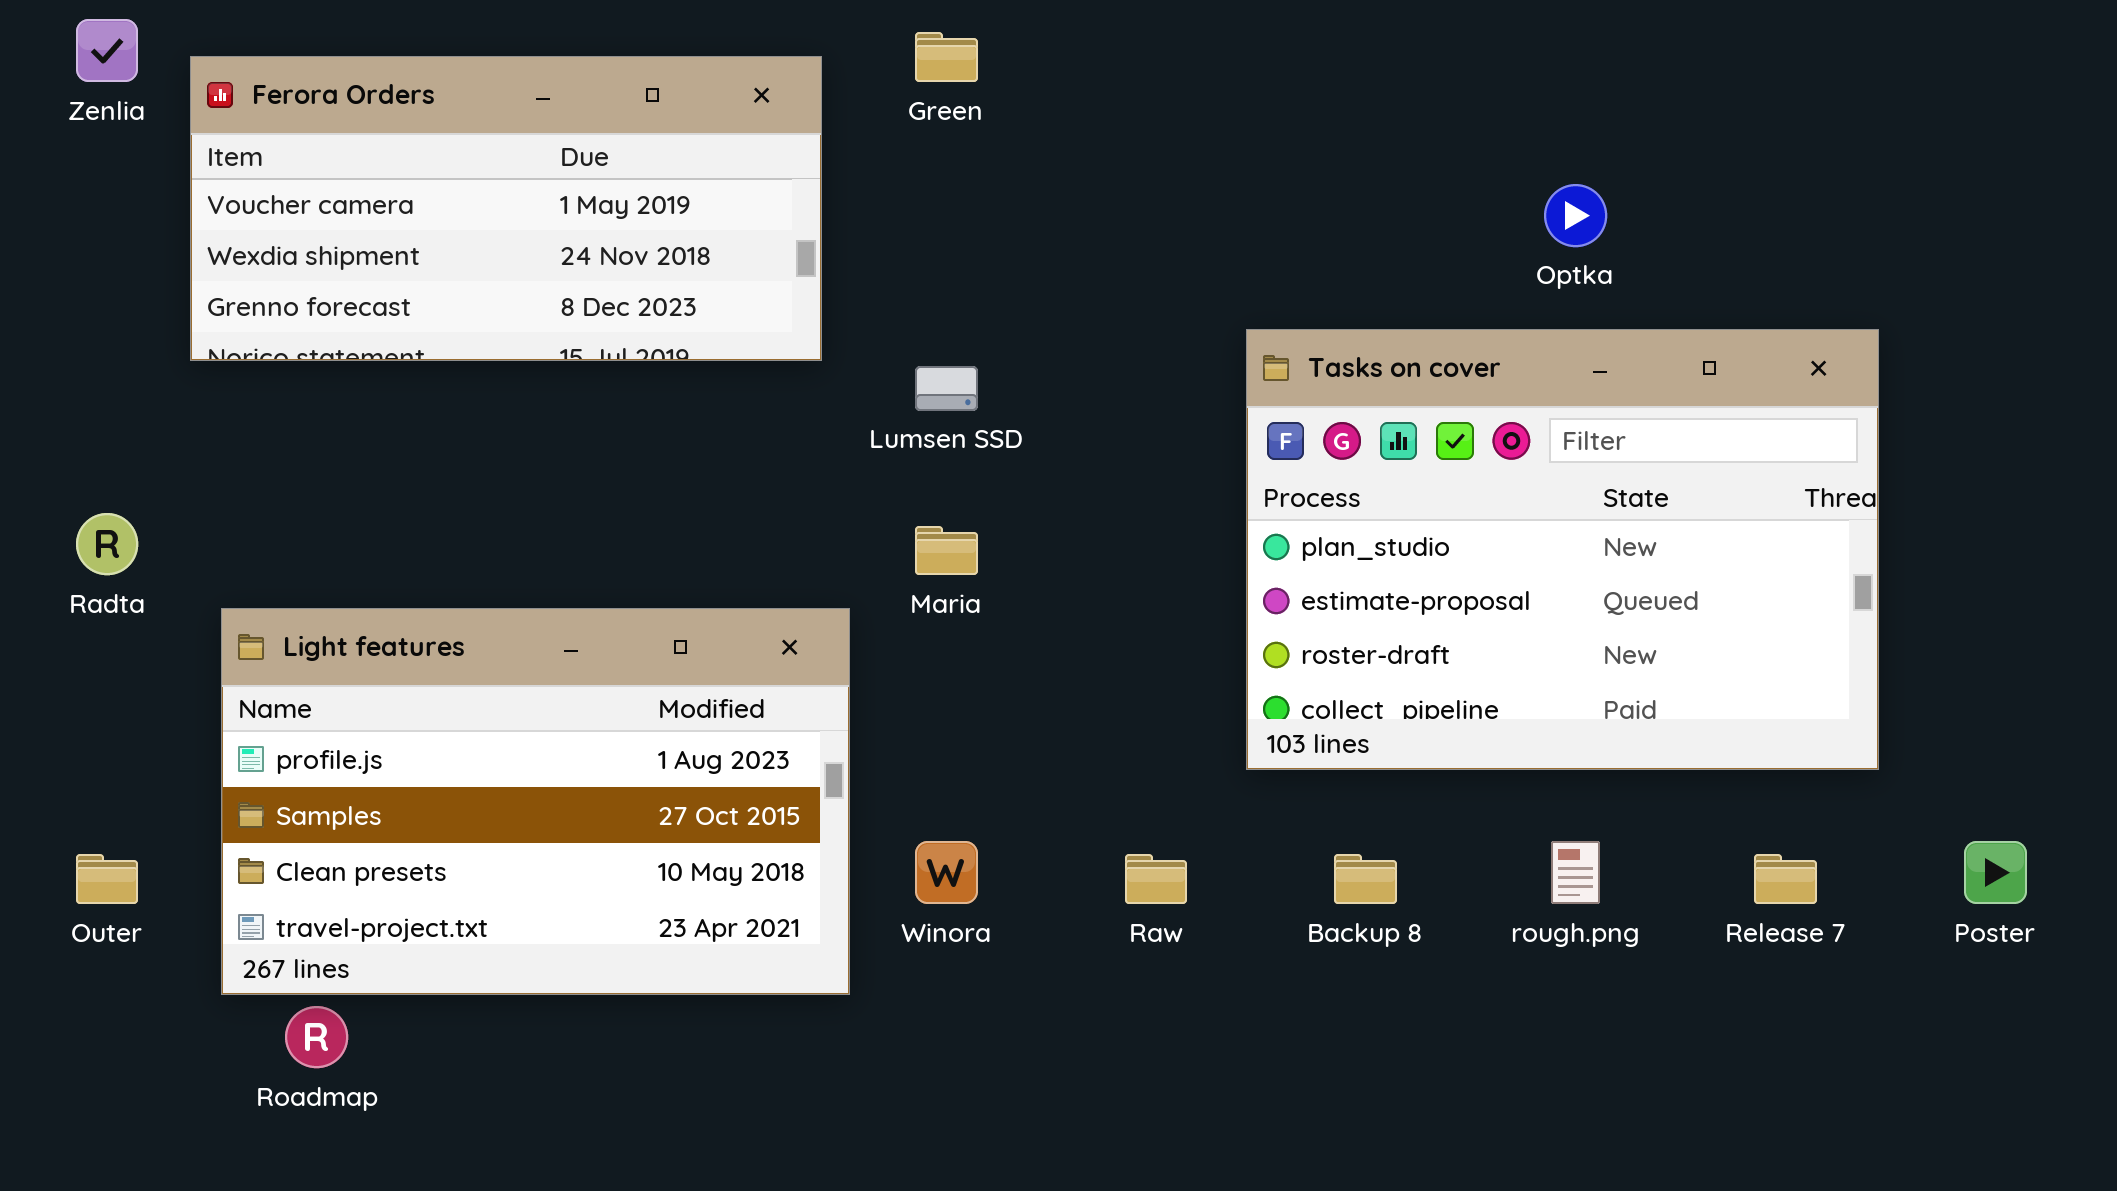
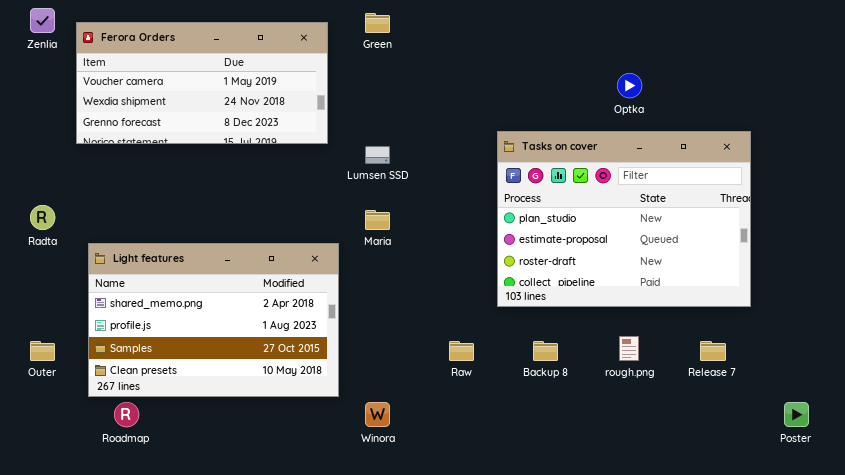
Light features: [221,608,850,995] -> [88,243,339,397], scrolled up 1 row
Winora: [915,841,978,904] -> [365,402,390,427], moved
Poster: [1964,841,2027,904] -> [784,402,809,427], moved

